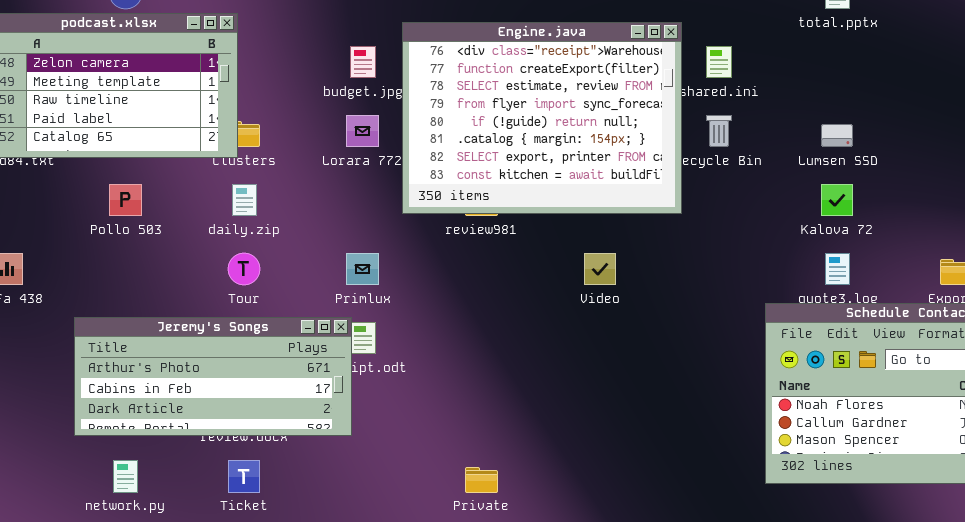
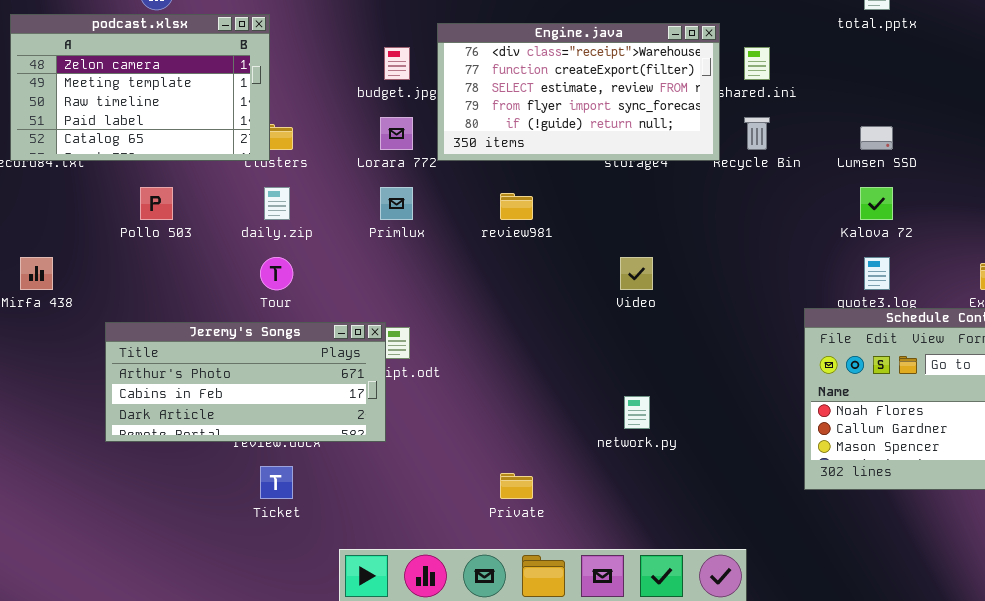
Engine.java: [402,22,682,214] -> [437,23,720,161], resized
Primlux: [346,253,379,285] -> [380,187,413,220], moved
network.py: [113,460,138,493] -> [624,396,650,429], moved

